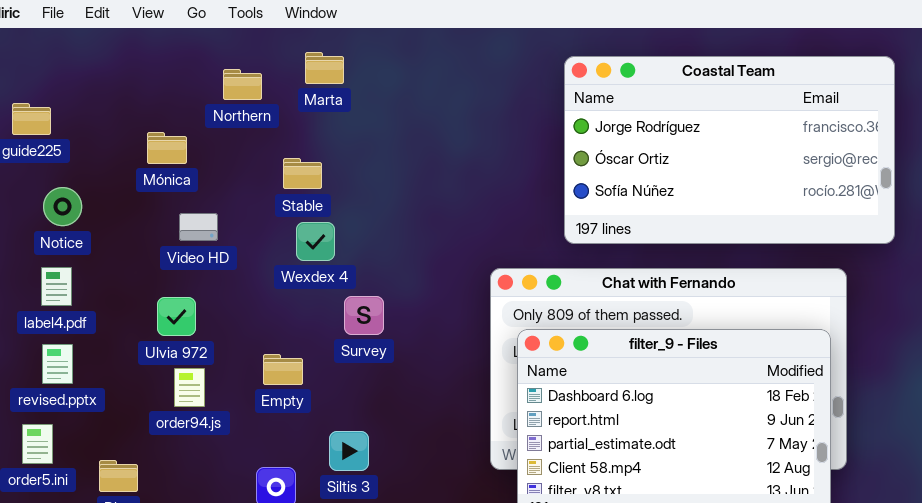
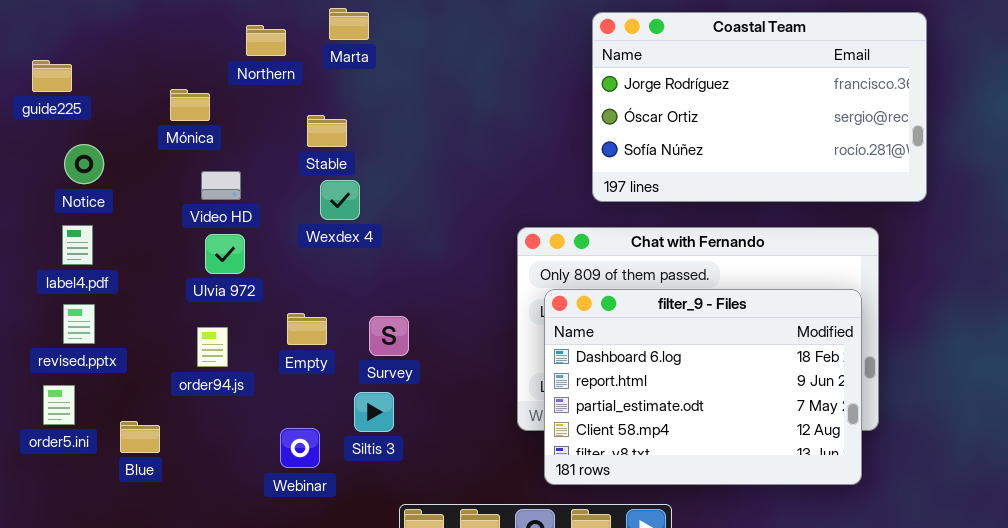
Survey: [344,296,384,335] -> [369,316,409,356], moved
Ulvia 972: [157,297,196,336] -> [205,234,245,274], moved

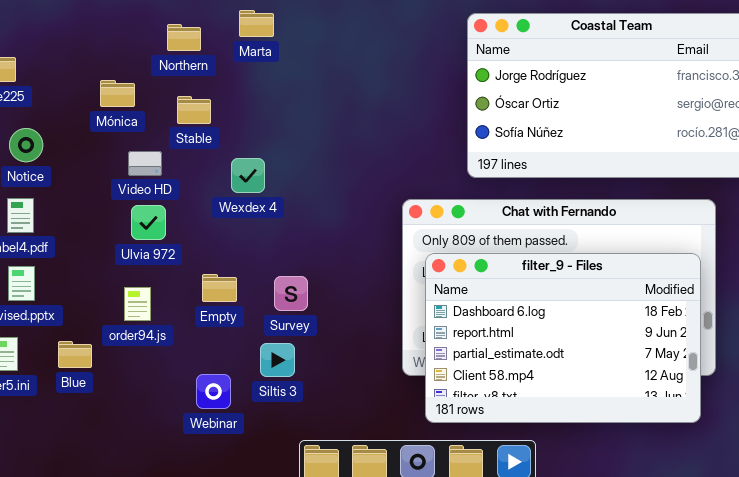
Stable: [307,115,347,147] -> [177,96,211,124], moved
Blue: [120,421,160,453] -> [58,341,92,368], moved

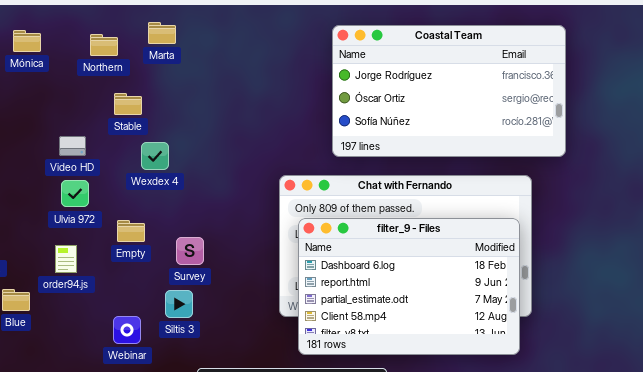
Mónica: [100,80,135,107] -> [13,30,41,52], moved
Stable: [177,96,211,124] -> [114,93,142,115], moved
Empty: [202,274,237,302] -> [117,220,145,242], moved

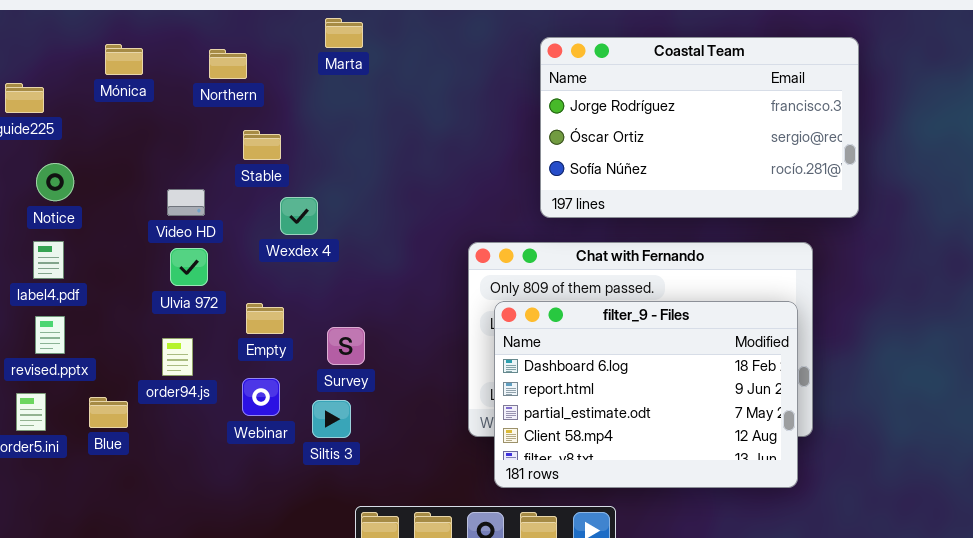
Marta: [148,22,176,44] -> [325,18,363,48], moved
Webinar: [113,316,141,344] -> [242,378,280,416], moved

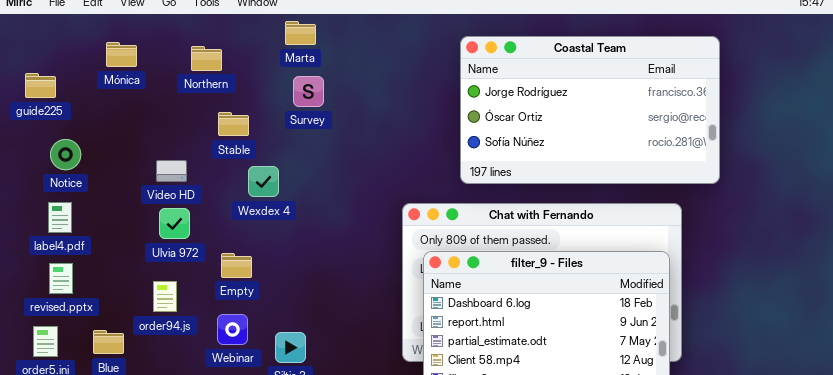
Survey: [327,327,365,365] -> [293,76,324,107], moved

